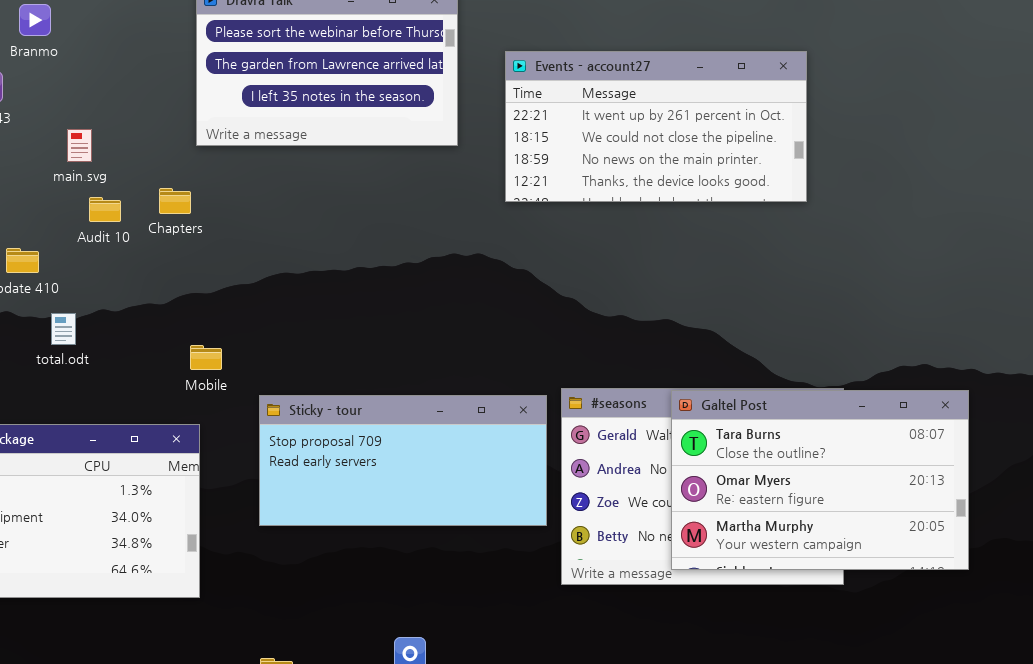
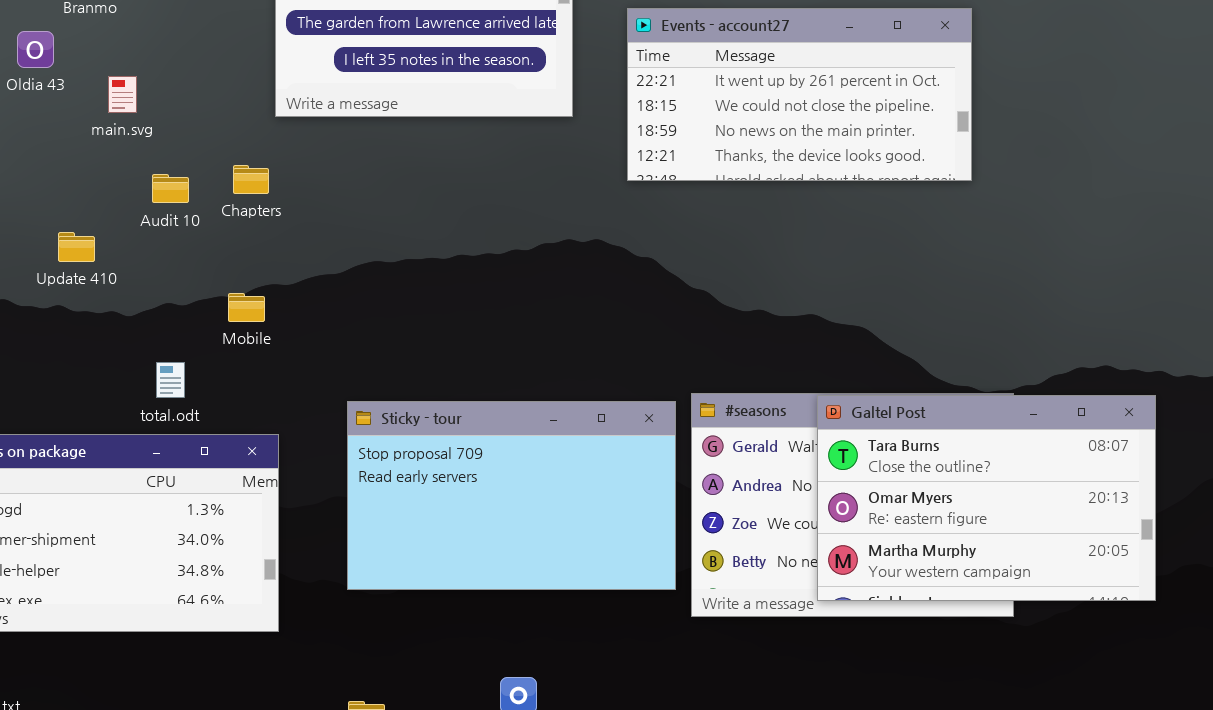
main.svg: [67,129,92,162] -> [108,76,137,113], moved
total.odt: [51,313,76,345] -> [156,362,185,398], moved
Mobile: [190,345,222,370] -> [228,293,265,322], moved
Sticky - tour: [259,395,547,526] -> [347,401,676,590], resized

